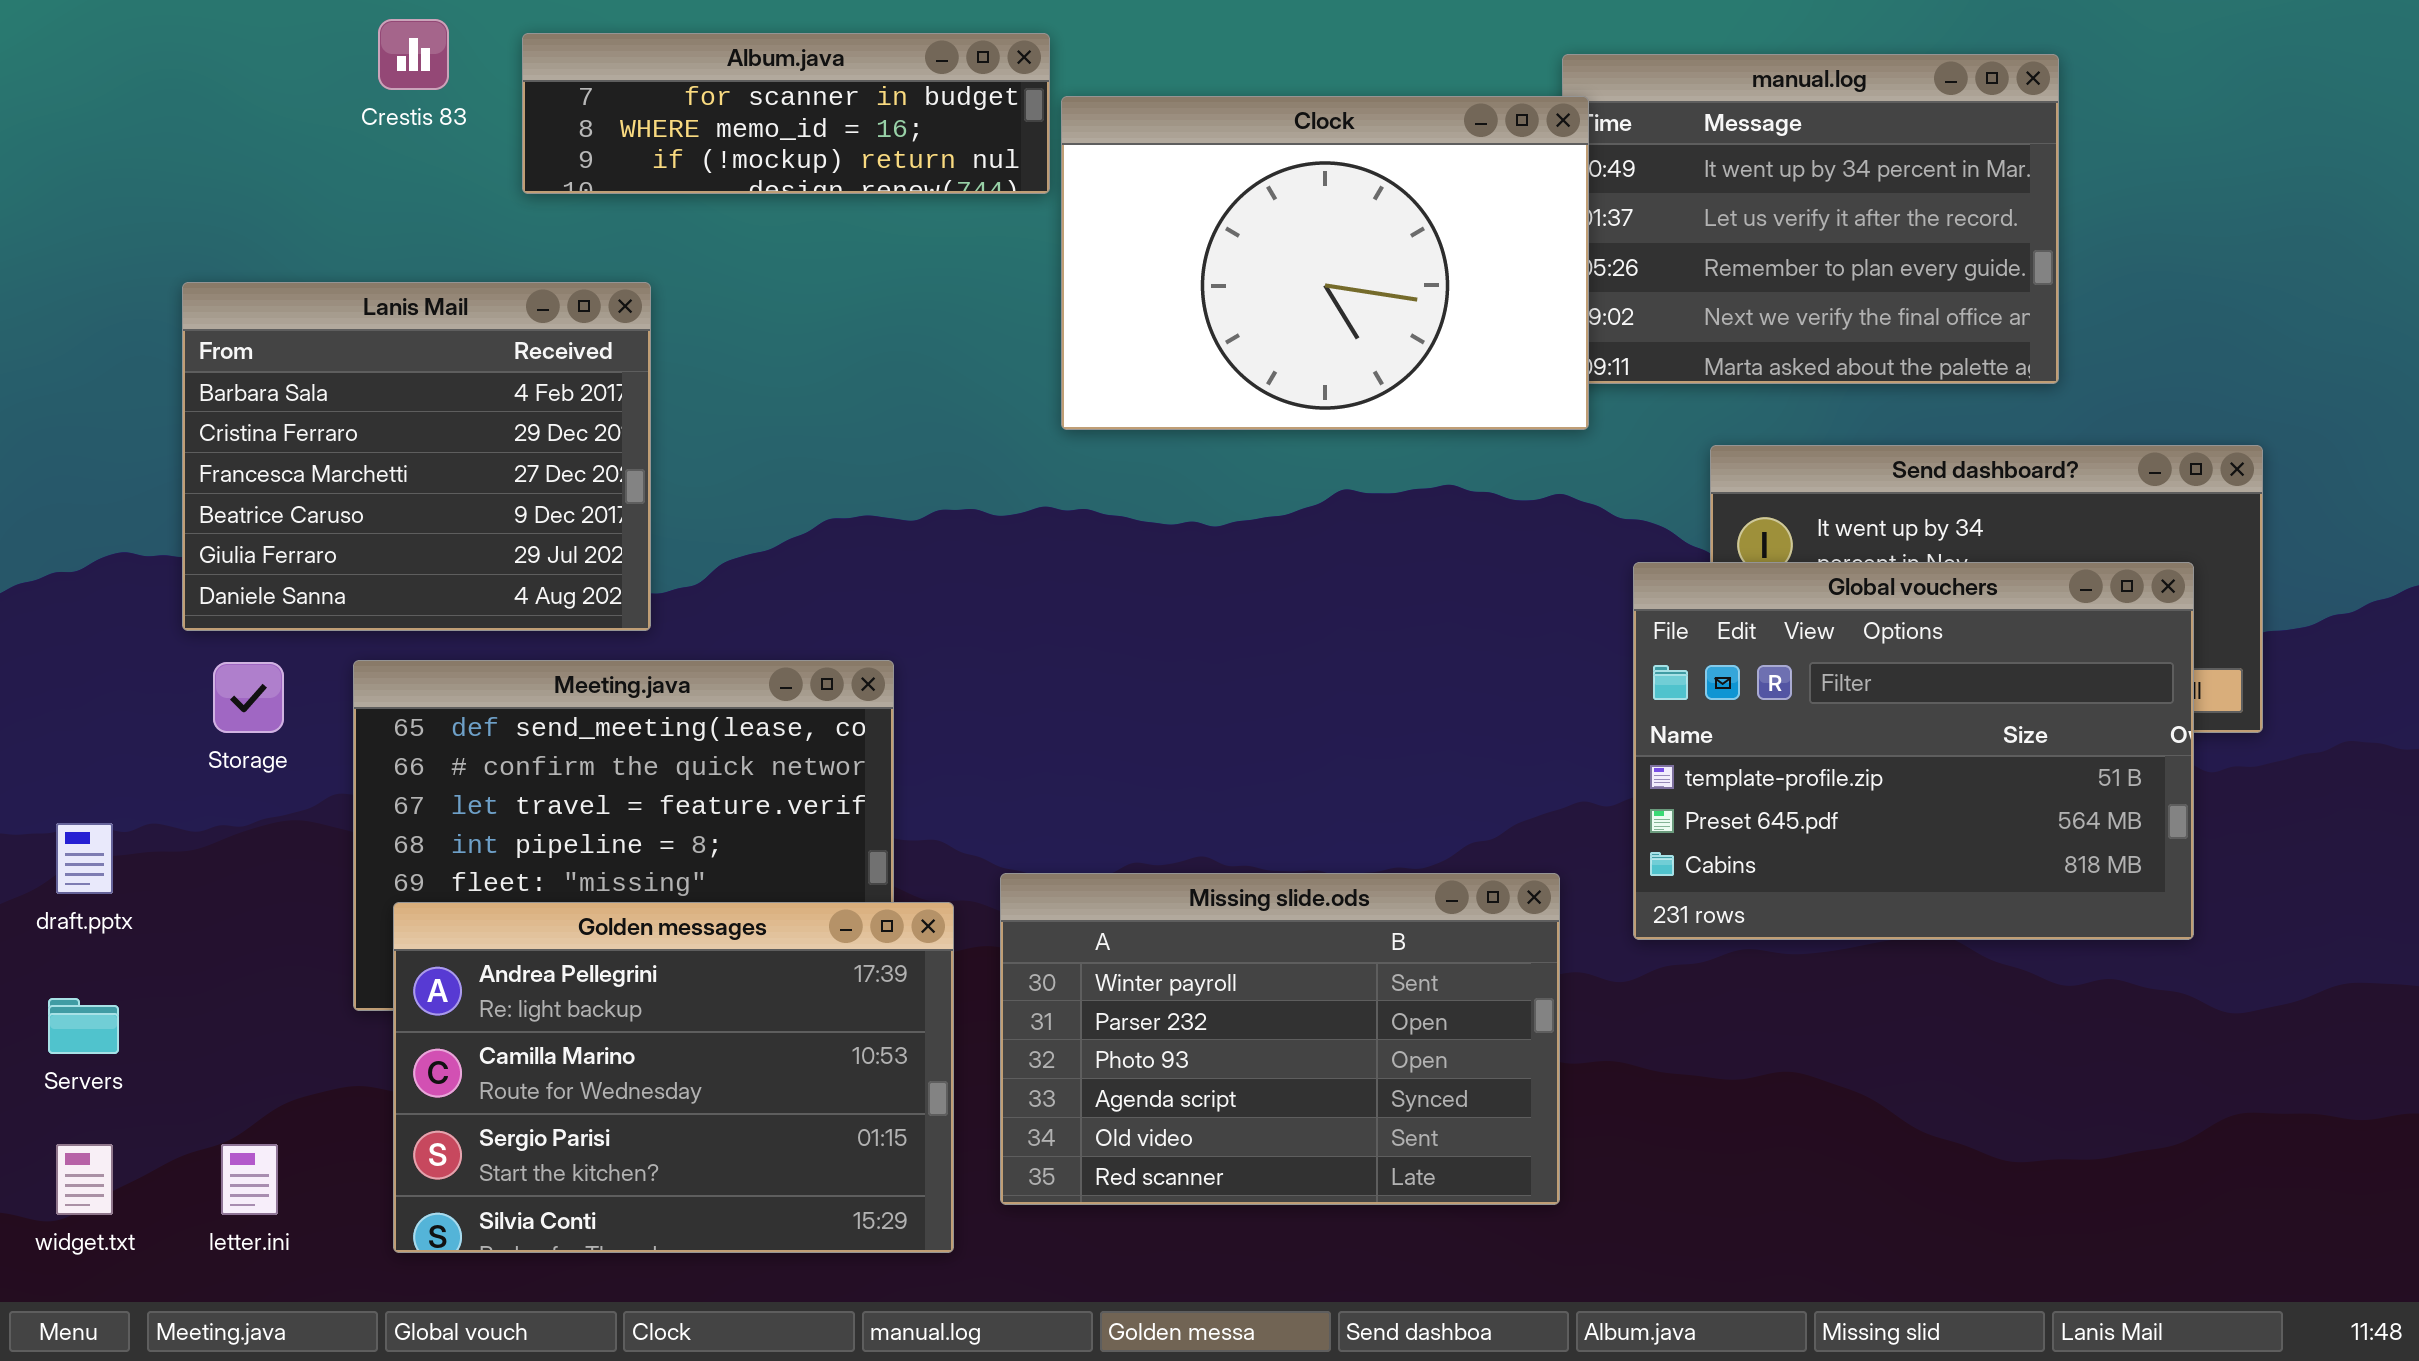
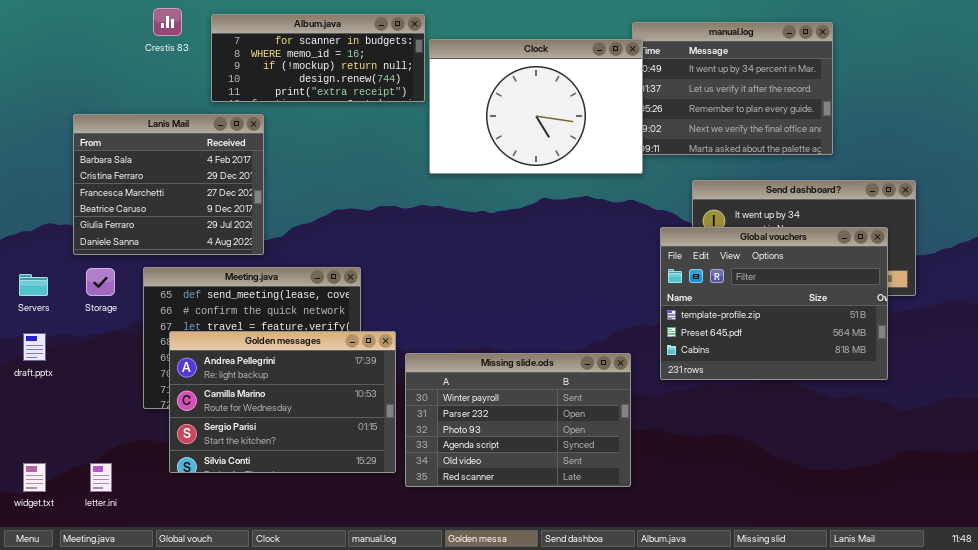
Album.java: [522,33,1050,194] -> [211,14,425,102], resized
Golden messages: [393,902,954,1253] -> [169,331,396,473], moved
Servers: [48,998,119,1054] -> [19,274,48,296], moved

